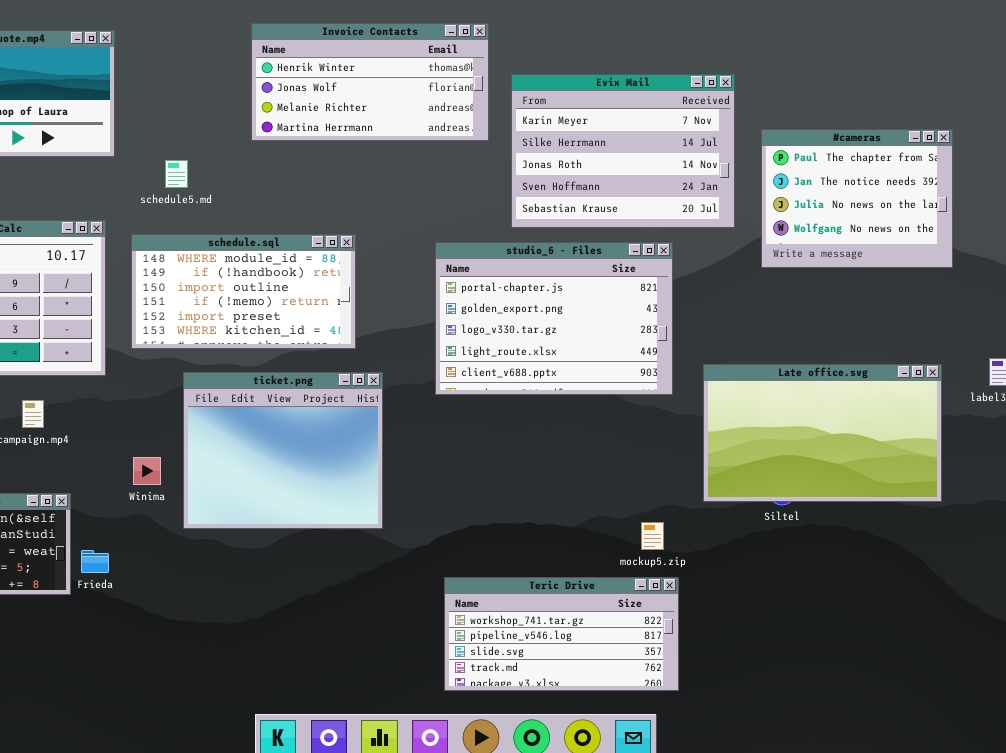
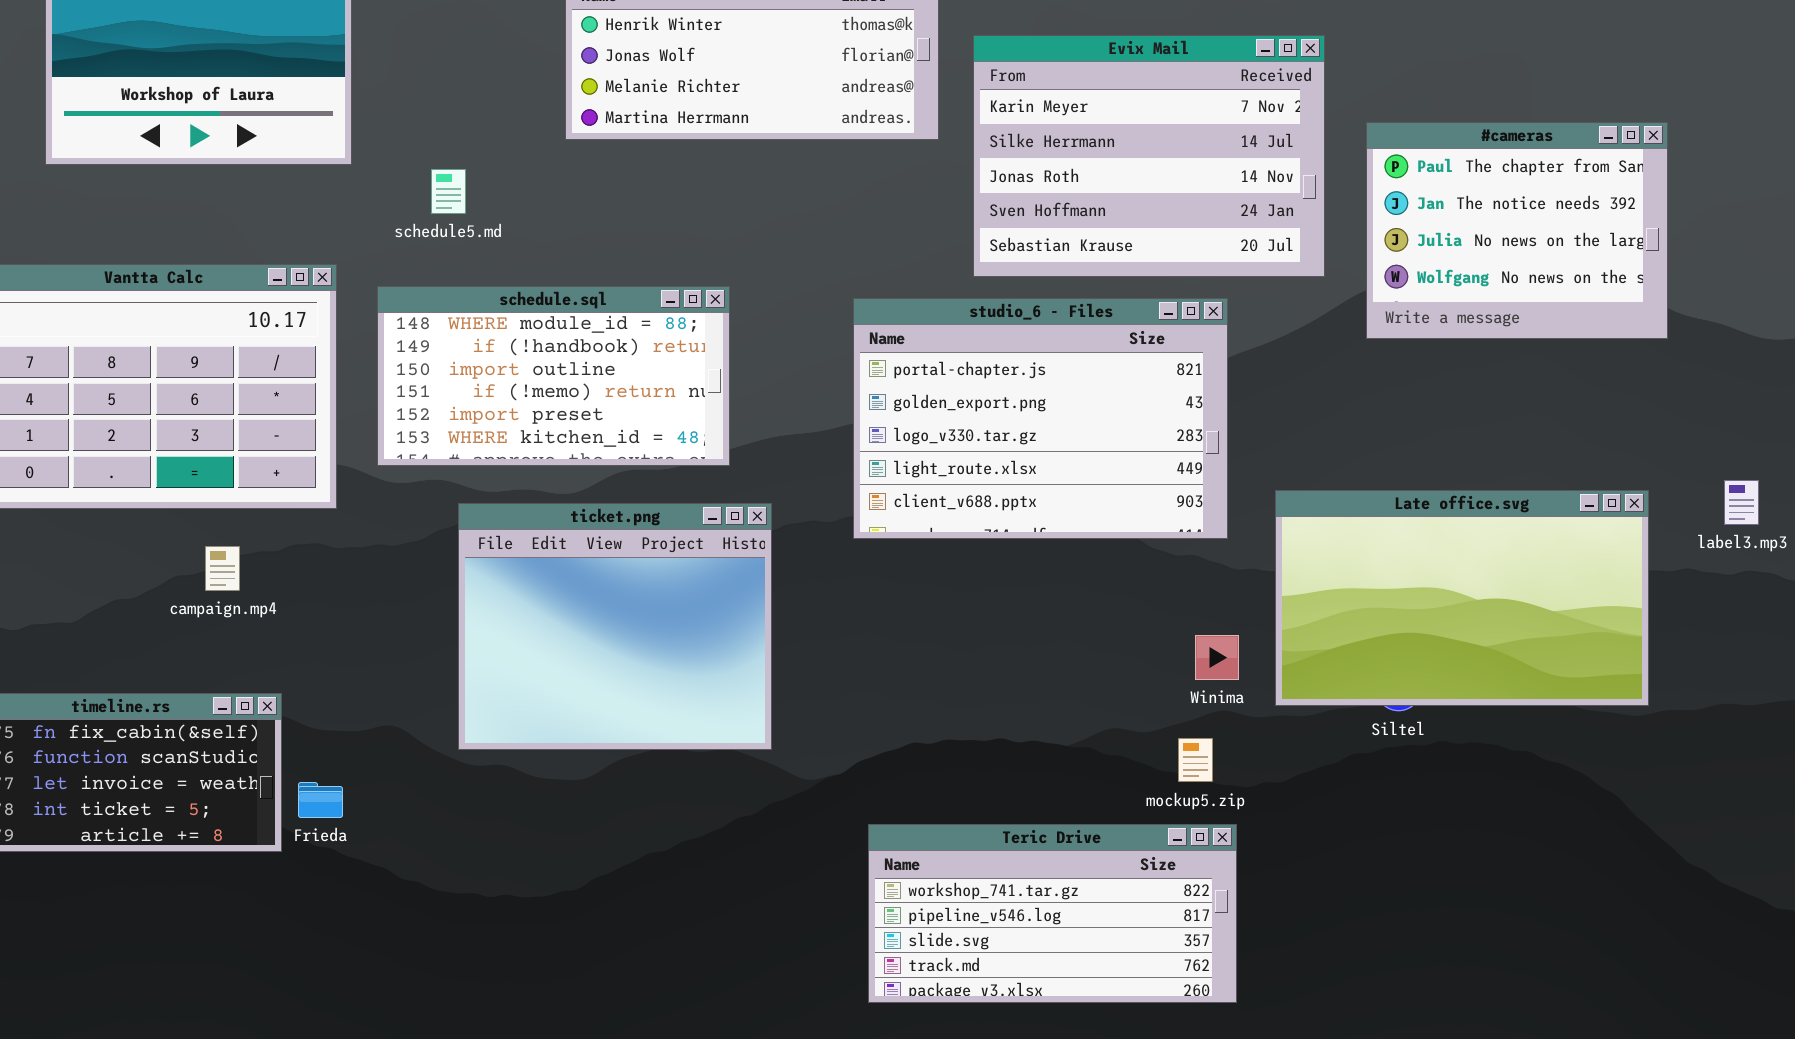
Winima: [133,457,161,485] -> [1195,635,1239,680], moved

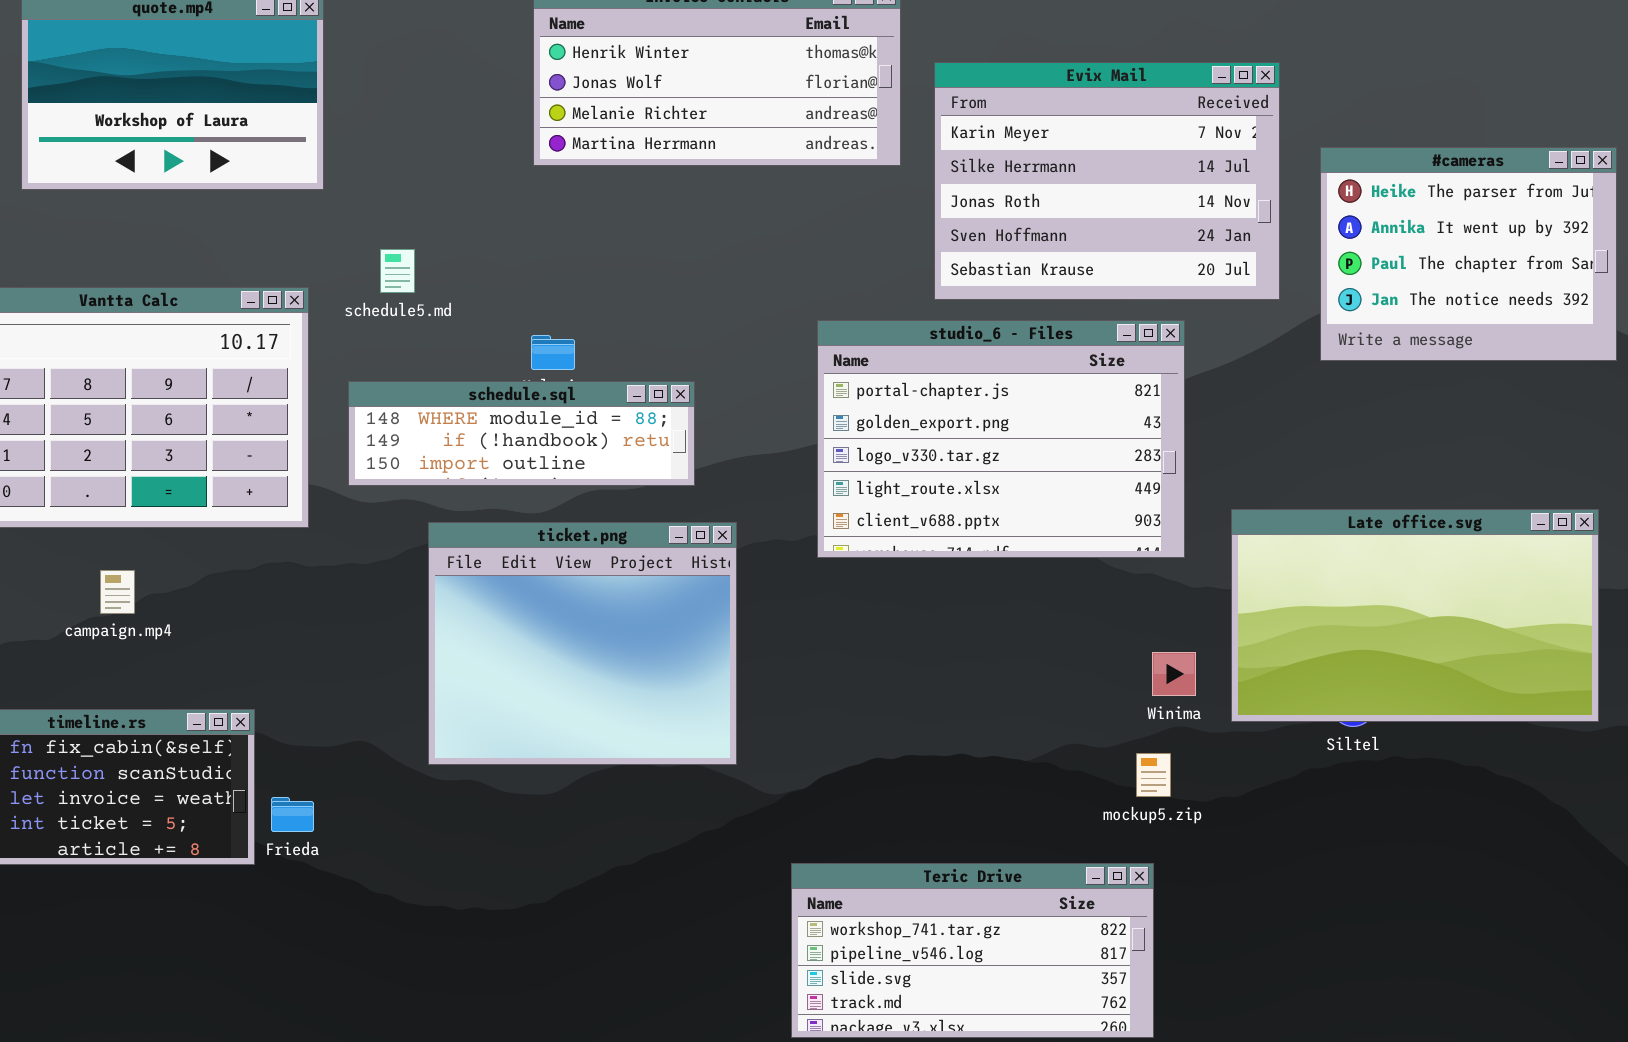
#cameras: [1366,122,1668,339] -> [1320,147,1617,361], scrolled up 2 rows
schedule5.md: [431,169,466,214] -> [380,249,415,293], moved
schedule.sql: [377,286,730,466] -> [348,381,695,486], resized
campaign.mp4: [205,546,240,591] -> [100,570,135,614], moved
Teric Drive: [868,824,1237,1003] -> [791,863,1154,1038], moved

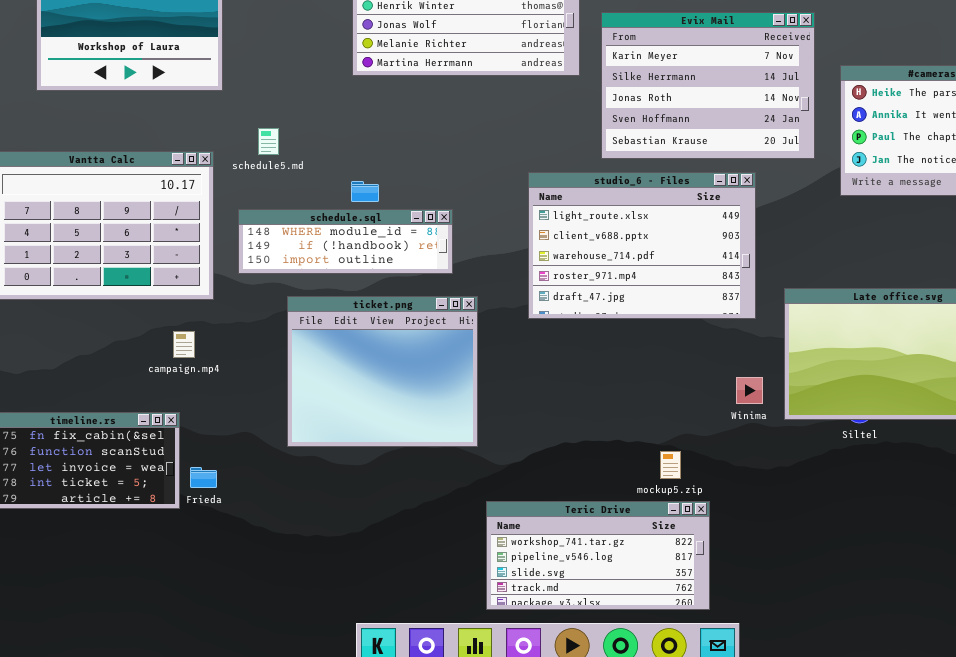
studio_6 - Files: [817,320,1185,558] -> [528,172,756,319], scrolled down 3 rows
campaign.mp4: [100,570,135,614] -> [173,331,195,358], moved
mockup5.zip: [1136,753,1171,797] -> [660,451,681,479], moved
Teric Drive: [791,863,1154,1038] -> [486,501,710,610], moved

